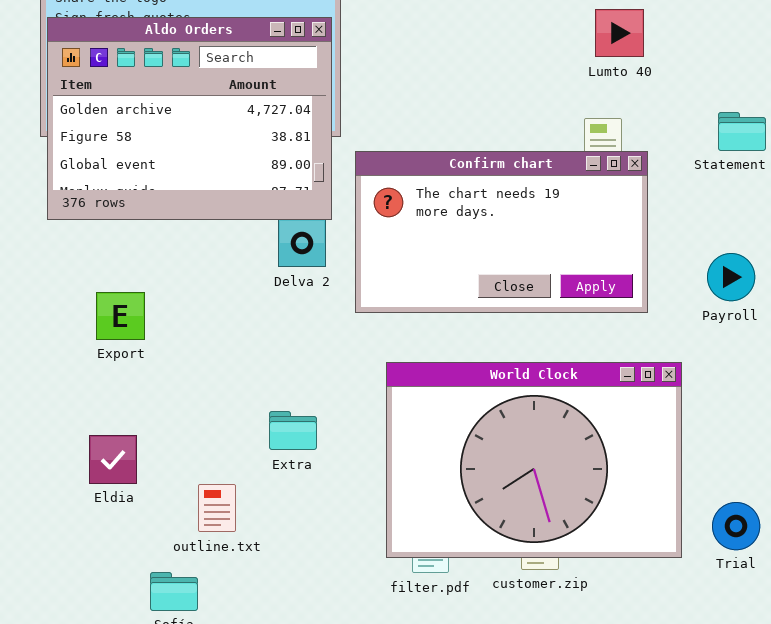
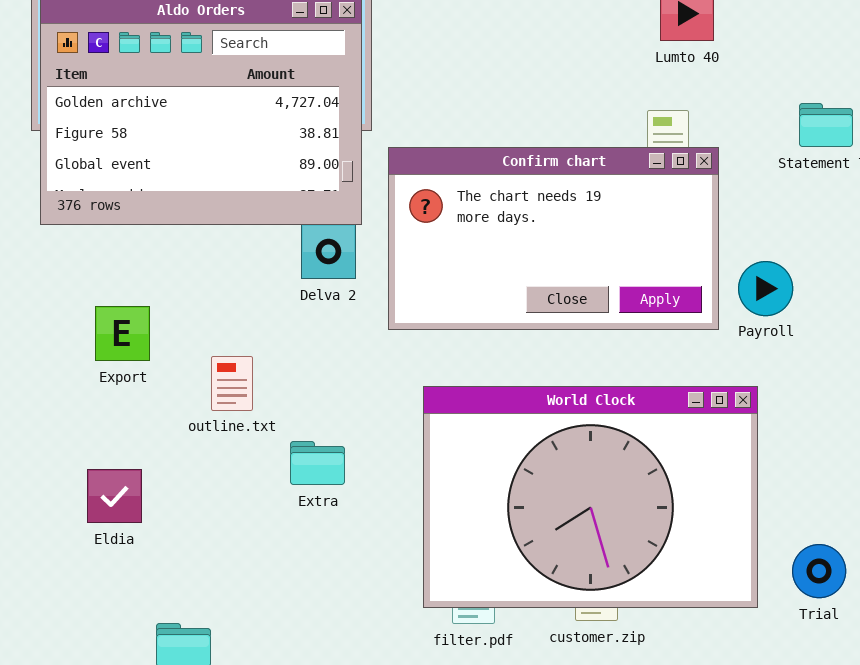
Payroll: [707,253,755,301] -> [738,261,793,316], moved
outline.txt: [198,484,236,532] -> [211,356,253,411], moved

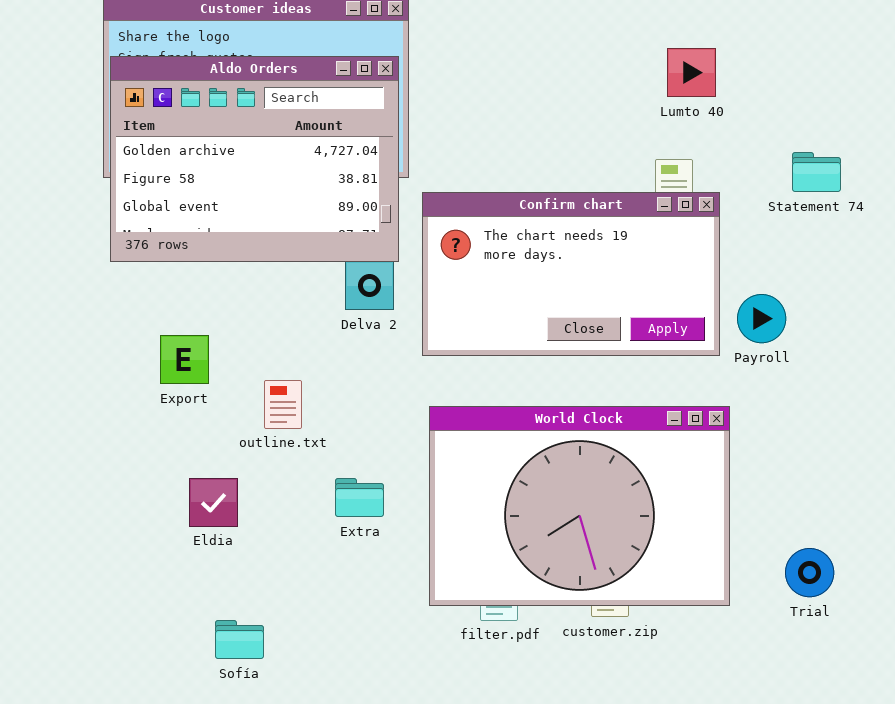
World Clock: [423,386,758,608] -> [429,406,730,606], moved
Extra: [290,441,345,485] -> [335,478,384,517], moved
Eldia: [87,469,142,523] -> [189,478,238,527], moved

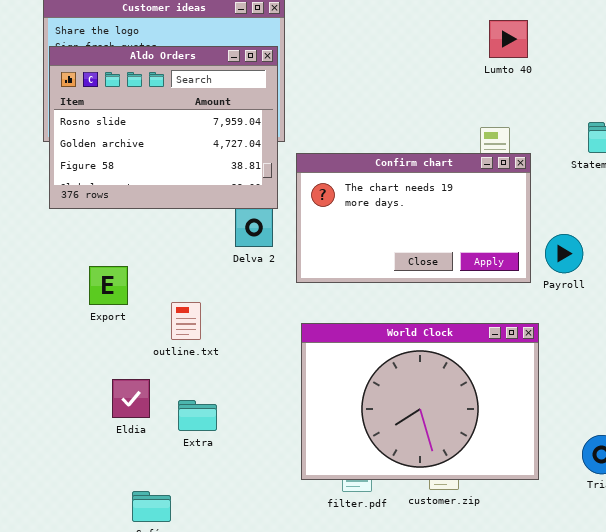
Lumto 40: [667,48,716,97] -> [489,20,528,58], moved
Aldo Orders: [110,56,399,262] -> [49,46,278,209], scrolled up 1 row
Extra: [335,478,384,517] -> [178,400,217,431], moved

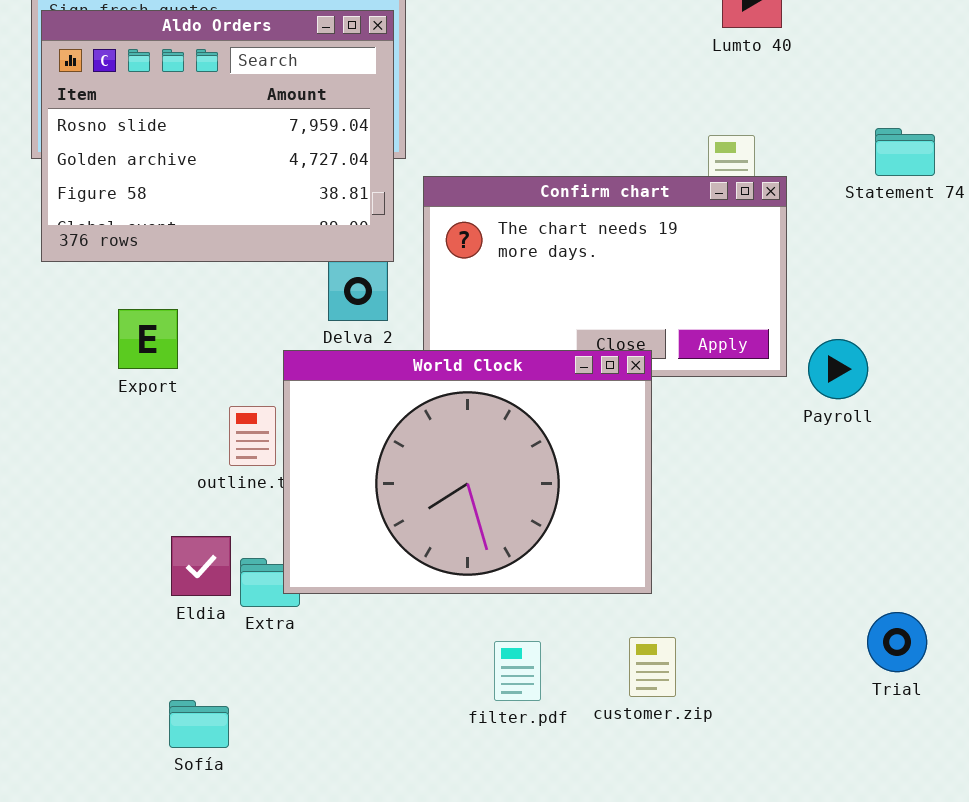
Payroll: [545,234,583,273] -> [808,339,868,399], moved
Export: [89,266,128,305] -> [118,309,178,369], moved
World Clock: [301,323,539,480] -> [283,350,652,594], moved
Eldia: [112,379,150,418] -> [171,536,231,596], moved

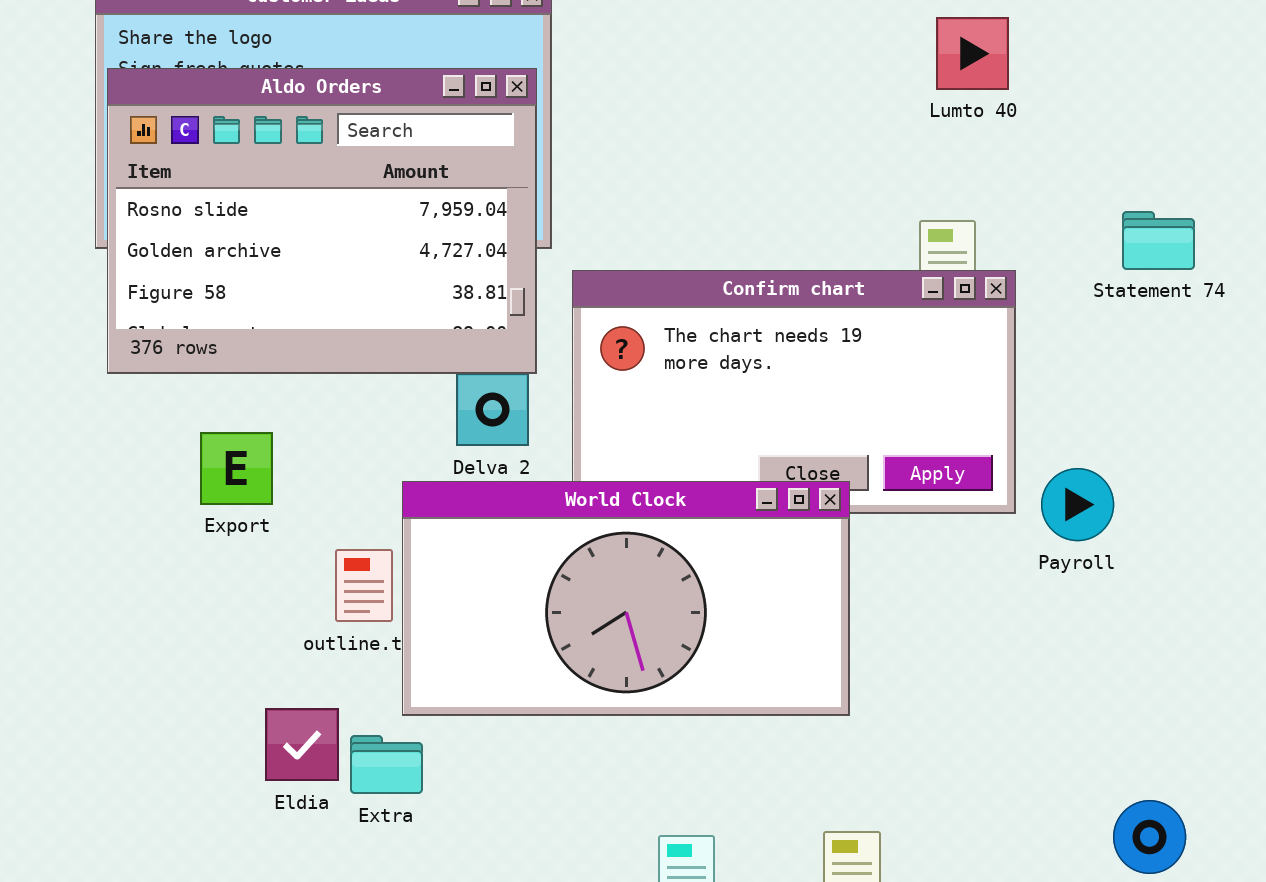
World Clock: [283,350,652,594] -> [402,481,850,716], resized

